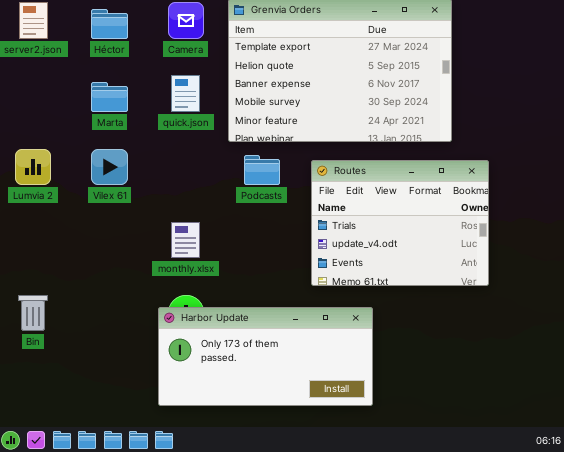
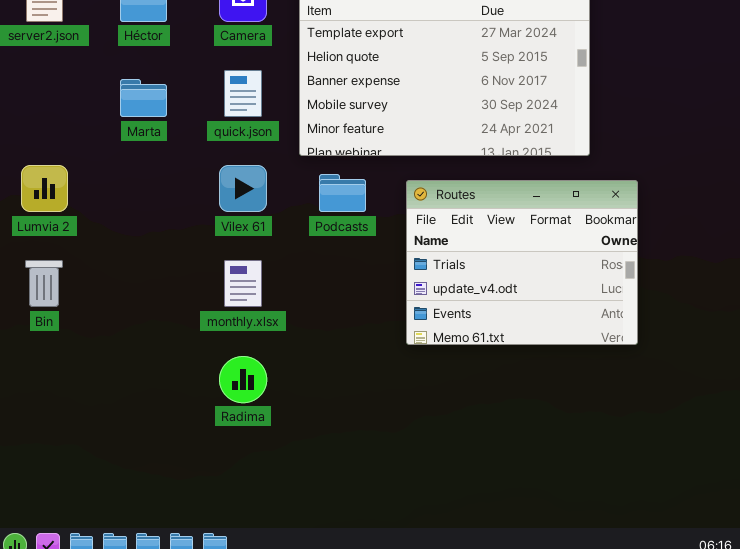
Vilex 61: [91,149,128,185] -> [219,165,267,212], moved
Bin: [18,295,48,331] -> [25,260,63,307], moved
Harbor Update: [158,307,373,406] -> none, closed

